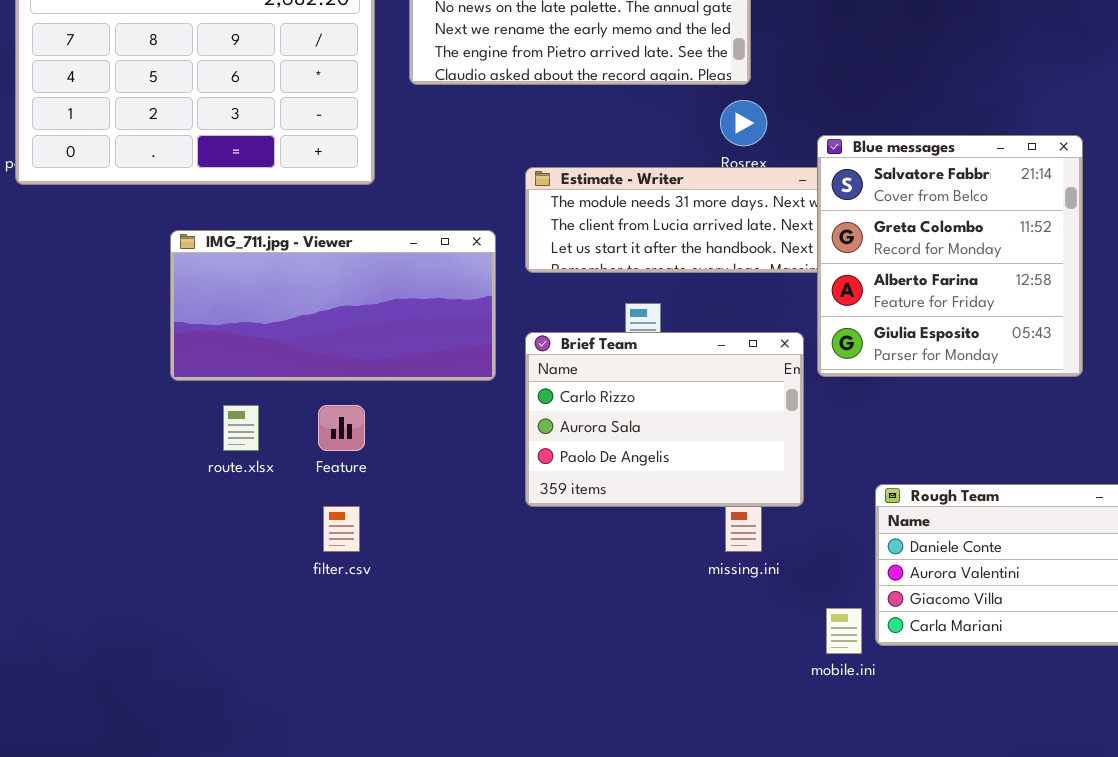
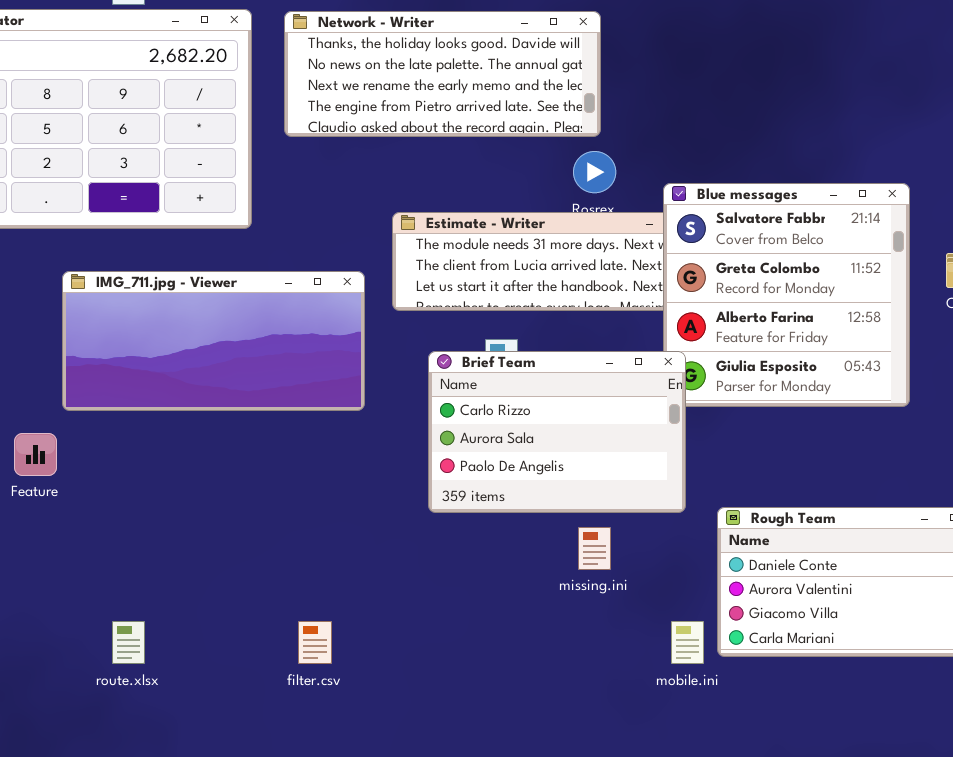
Brief Team: [525,332,804,507] -> [428,351,686,513], moved
route.xlsx: [223,405,259,451] -> [112,621,145,664], moved
Feature: [318,405,365,451] -> [14,433,57,476], moved
filter.csv: [323,506,360,552] -> [298,621,332,664], moved

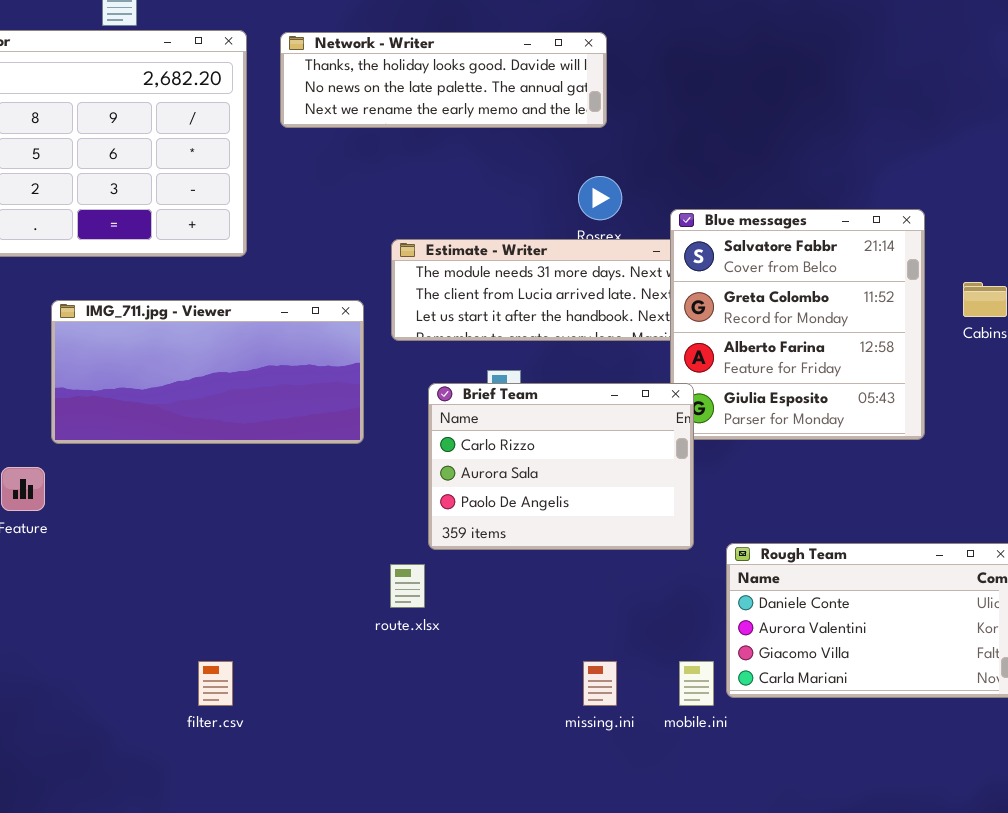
Network - Writer: [284,11,601,137] -> [280,32,607,128], resized
missing.ini: [578,527,611,570] -> [583,661,617,706], moved
route.xlsx: [112,621,145,664] -> [390,564,425,608], moved
filter.csv: [298,621,332,664] -> [198,661,233,706], moved

